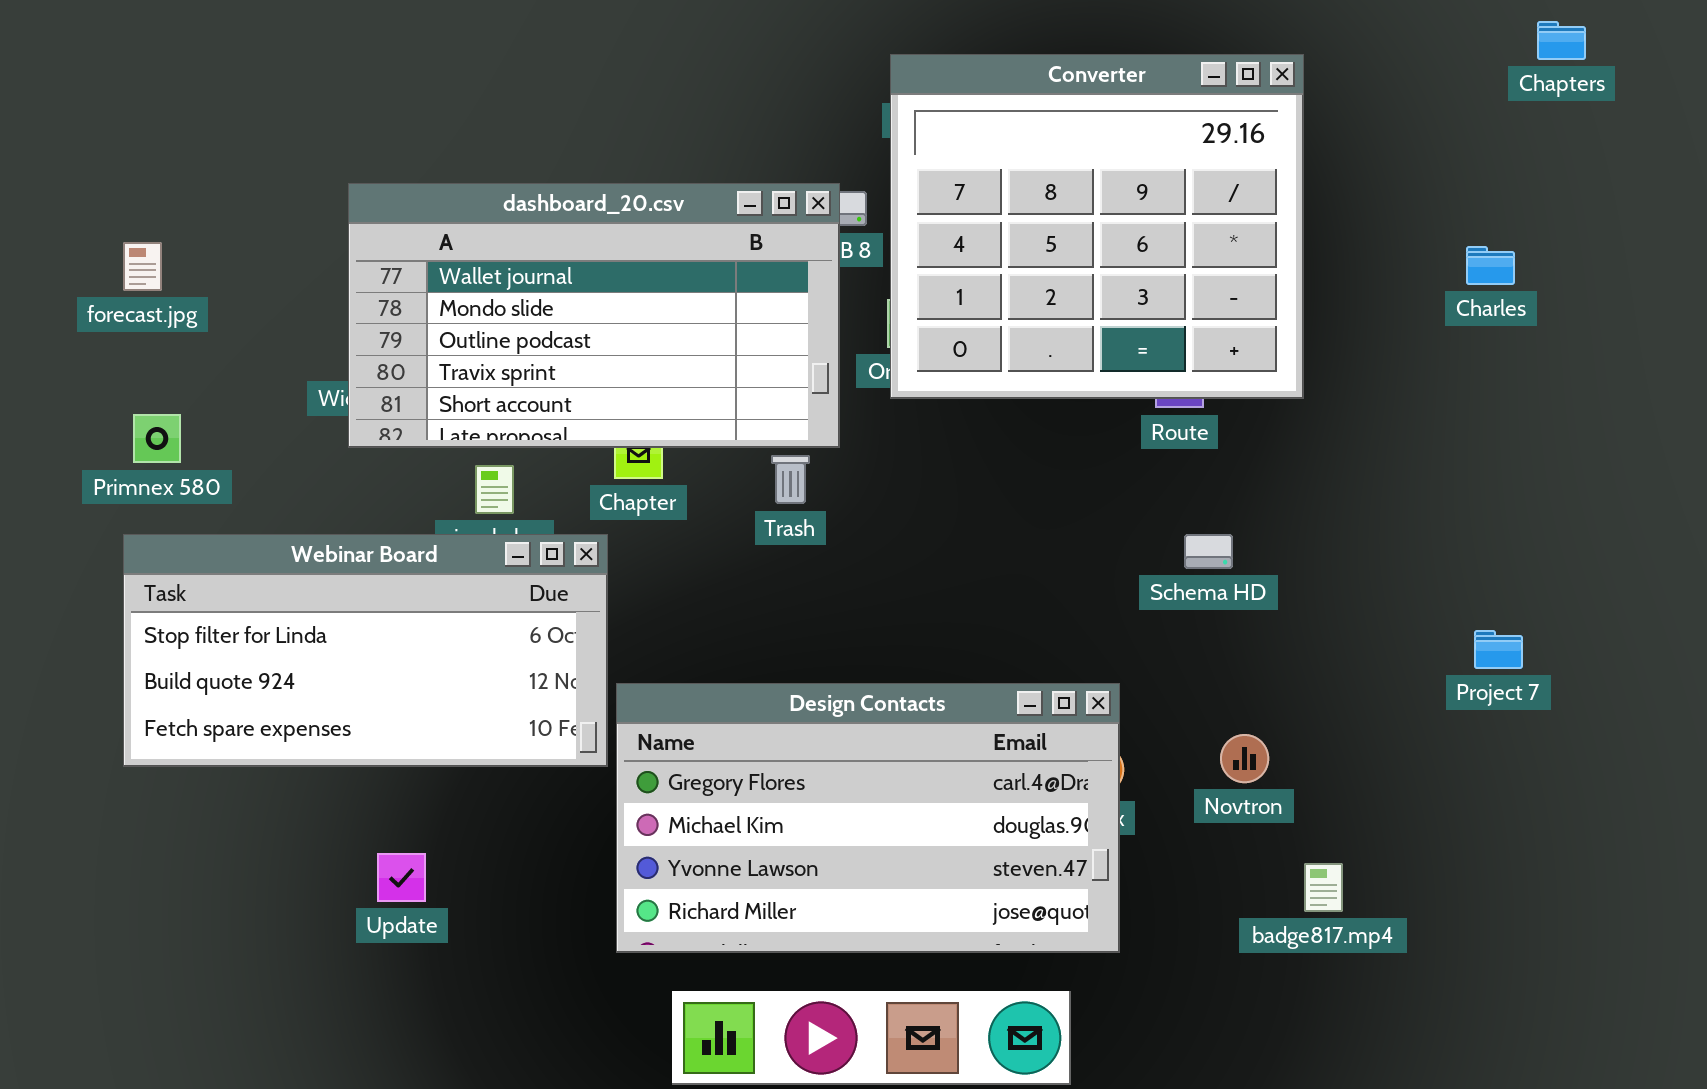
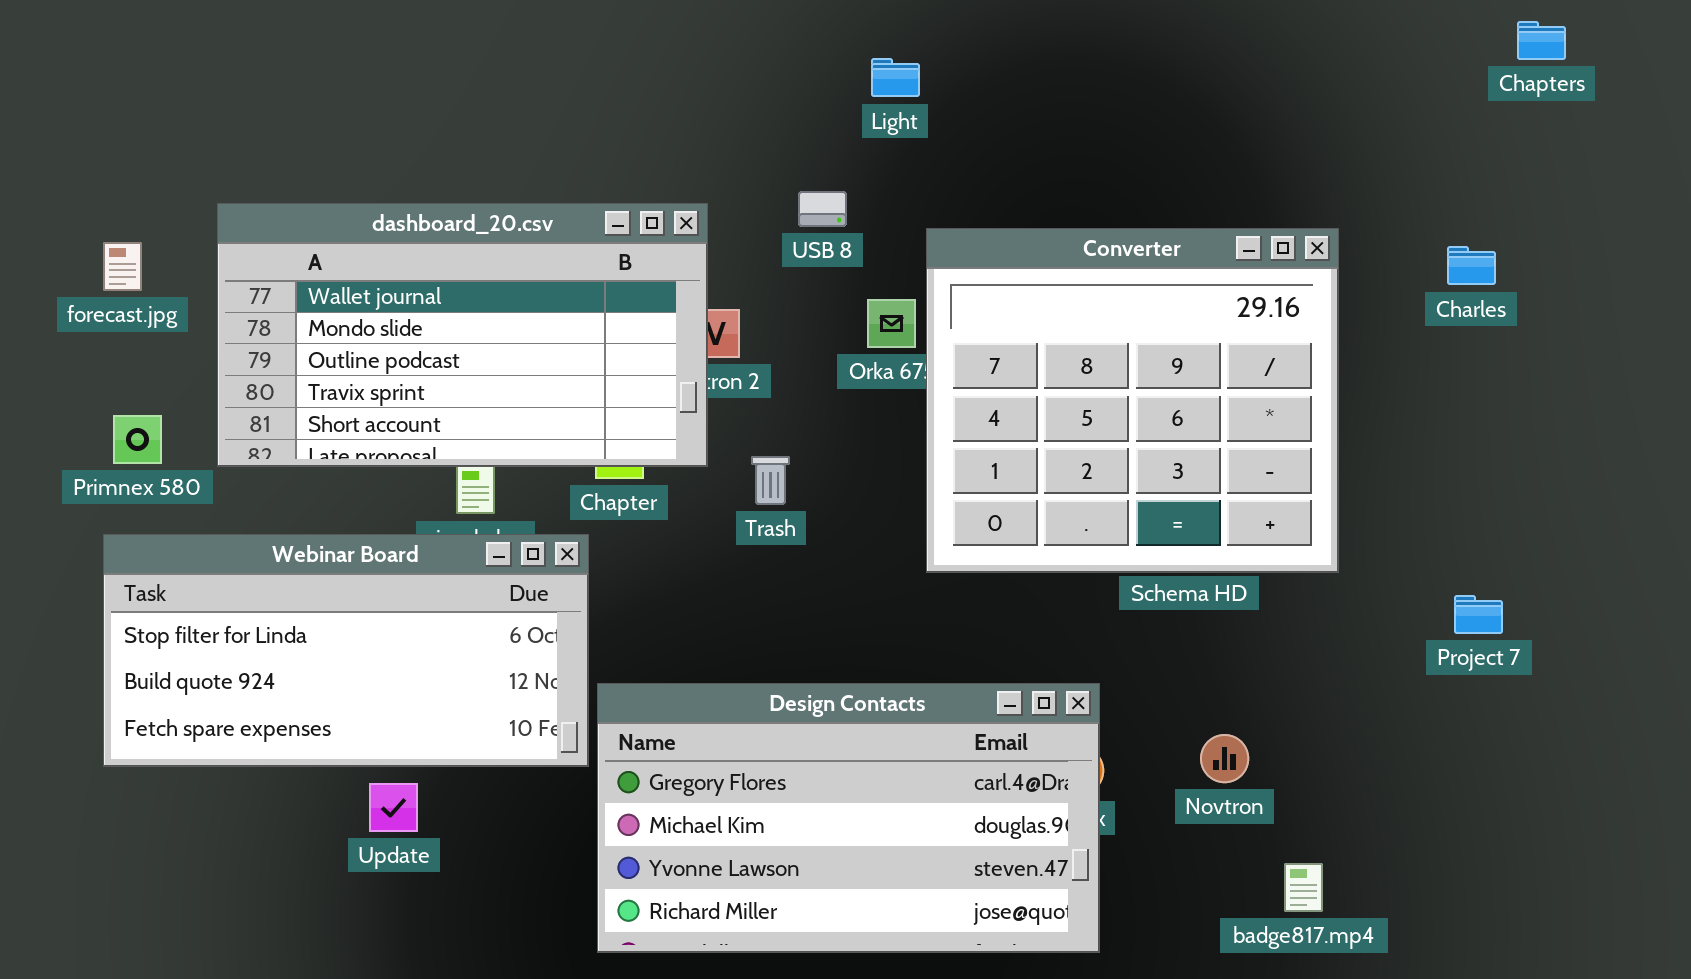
Converter: [890,54,1304,399] -> [926,228,1339,573], moved
dashboard_20.csv: [348,183,840,448] -> [217,203,708,467], moved
Project 7: [1474,630,1523,669] -> [1454,595,1503,634], moved
Update: [377,853,426,902] -> [369,783,418,832], moved

